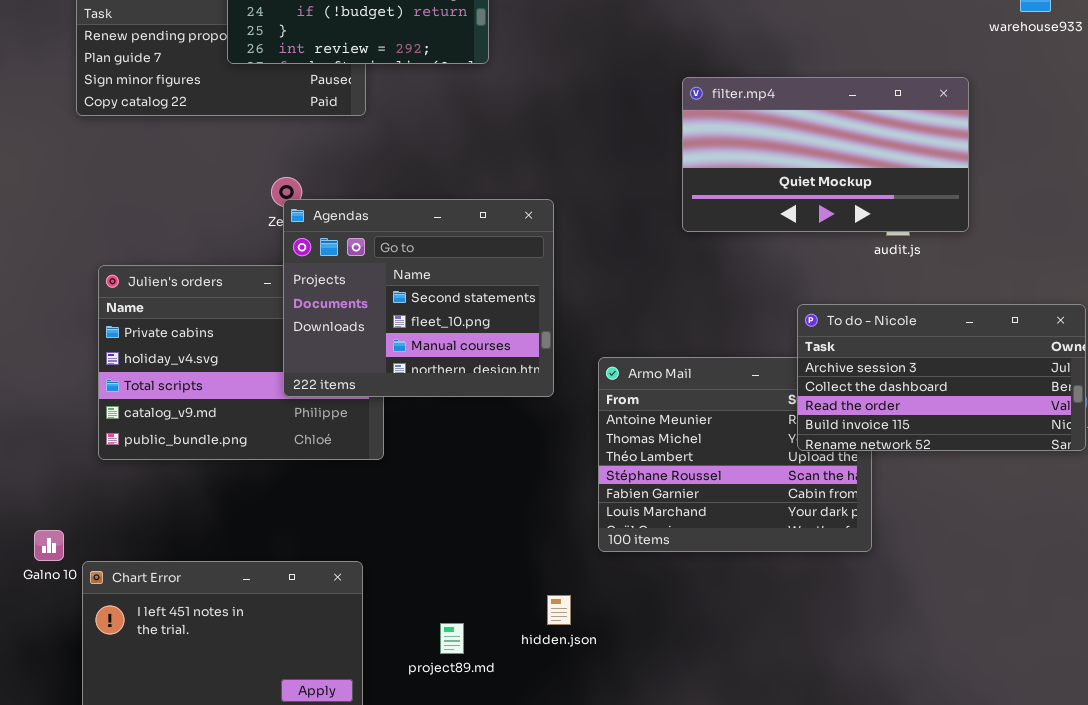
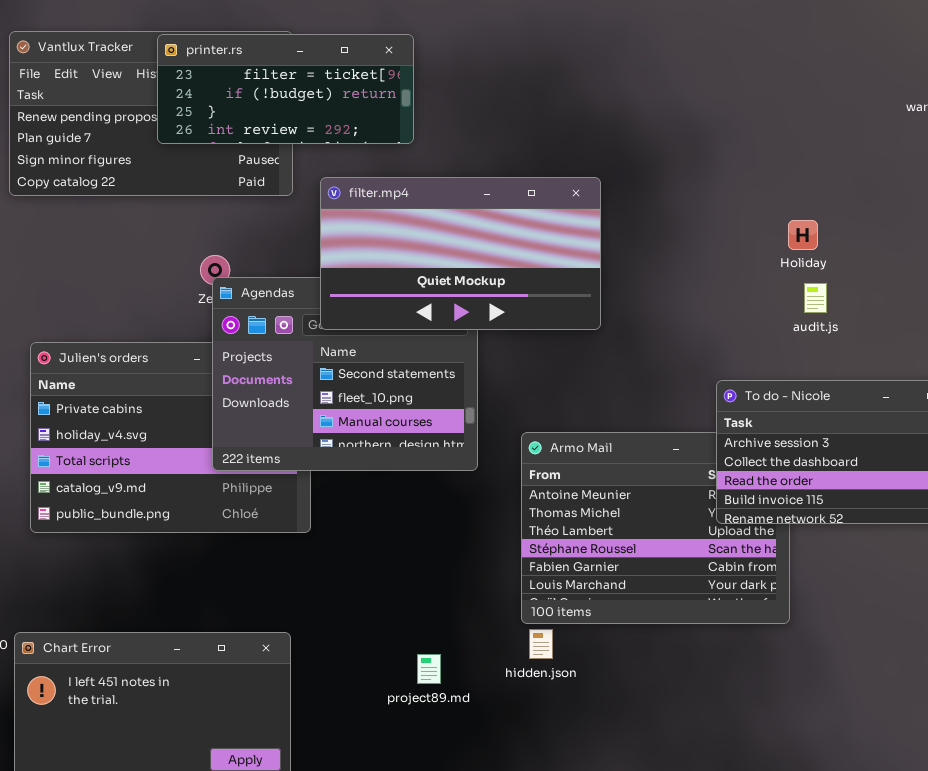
filter.mp4: [682,77,969,232] -> [320,177,601,330], moved
hidden.json: [547,595,571,625] -> [529,629,553,659], moved
project89.md: [440,623,464,654] -> [417,654,441,684], moved

